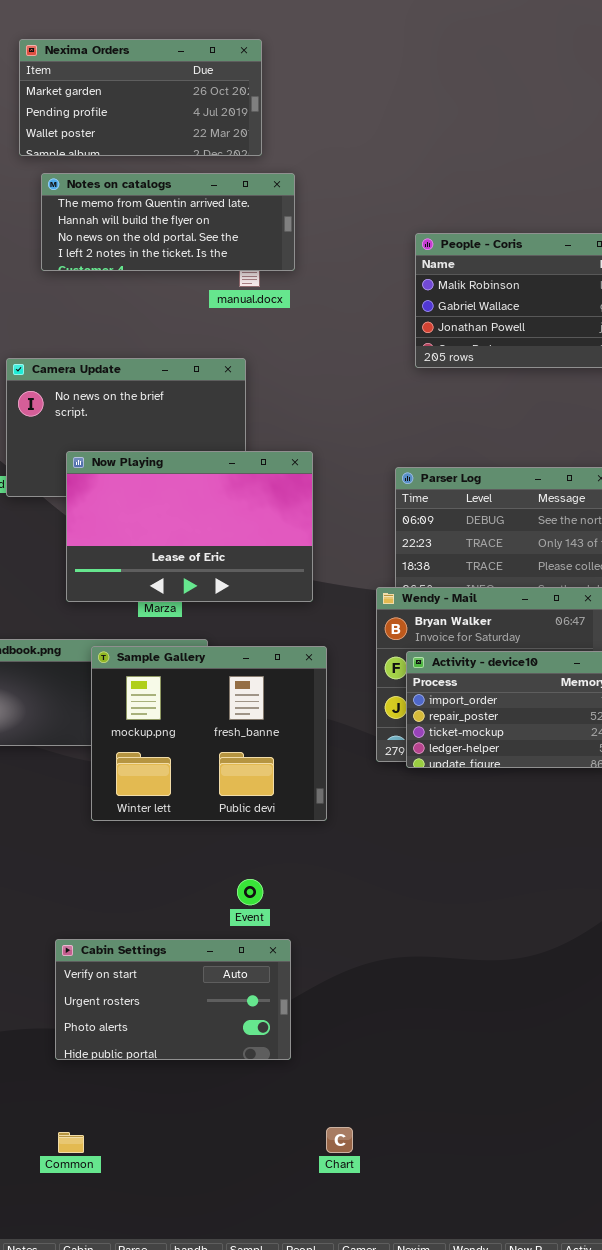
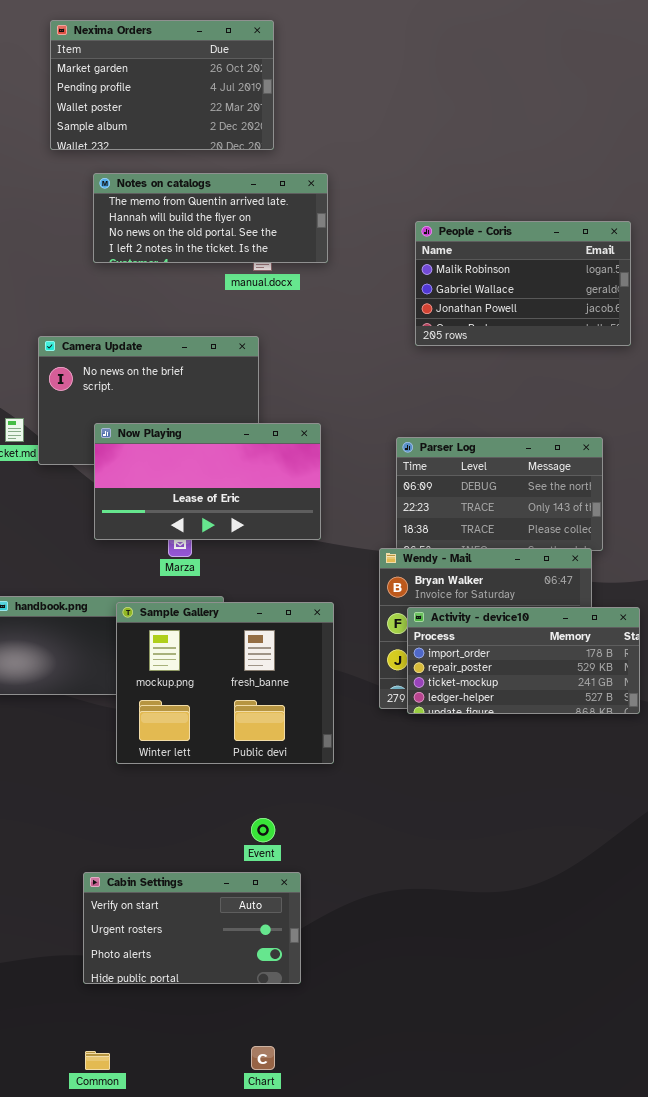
Nexima Orders: [19,39,262,156] -> [50,20,274,150], resized
Notes on catalogs: [41,173,295,271] -> [93,173,328,263], moved
Now Playing: [66,451,313,602] -> [94,423,321,540], resized
Chart: [326,1127,353,1153] -> [251,1046,275,1070], moved

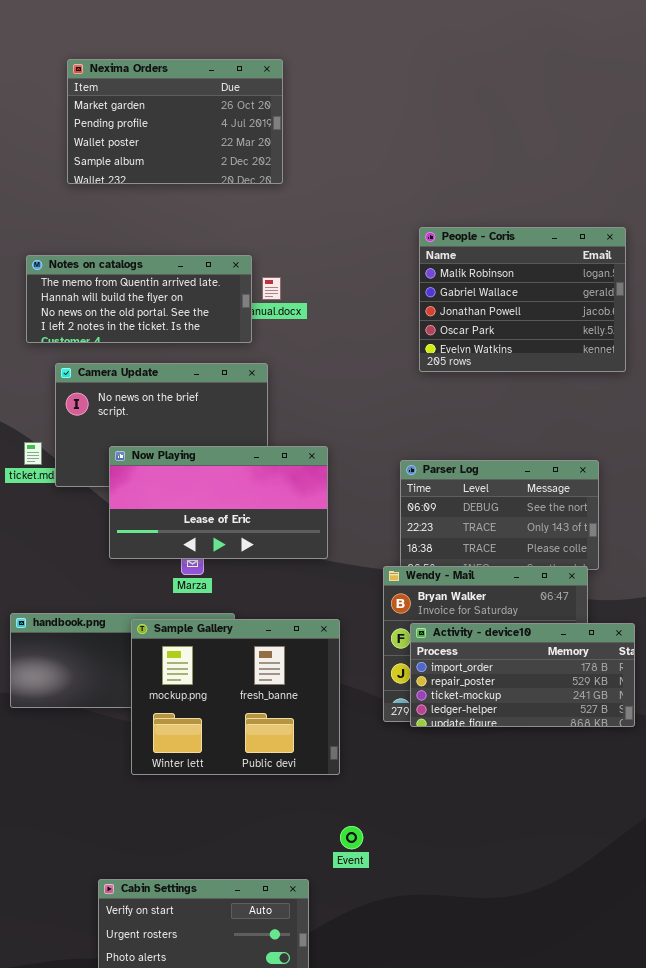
Notes on catalogs: [93,173,328,263] -> [26,255,252,343], moved
People - Coris: [415,221,631,346] -> [419,227,626,372], resized
Event: [251,818,275,842] -> [340,826,363,849], moved

